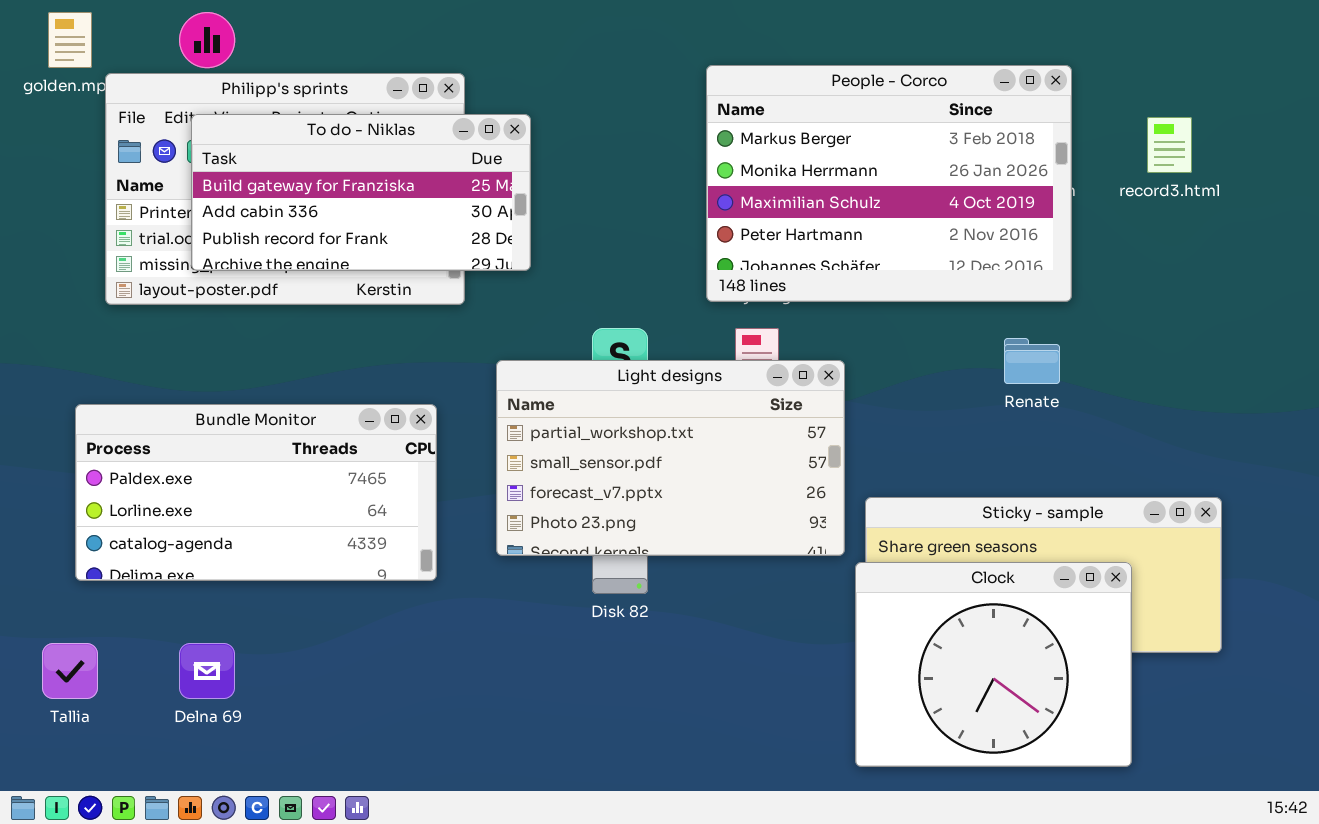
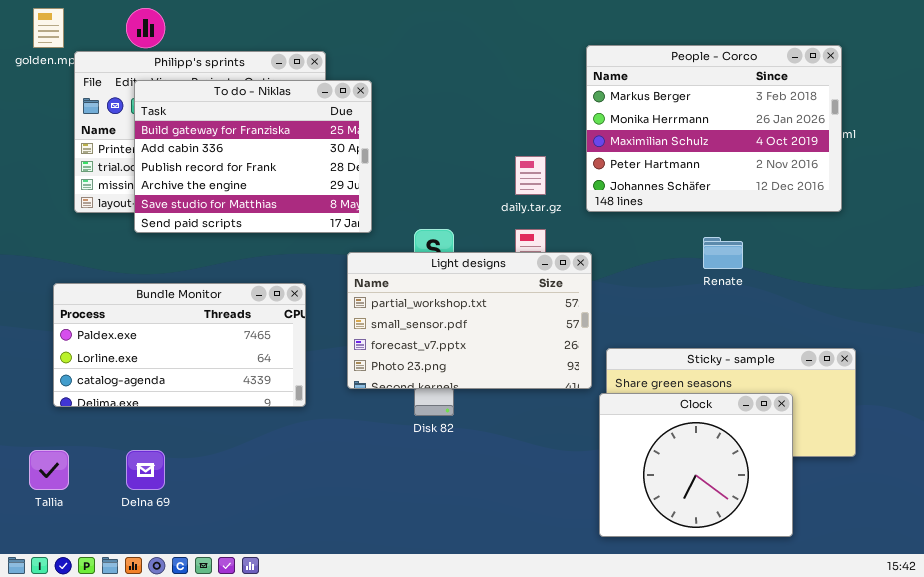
People - Corco: [706,65,1072,302] -> [586,45,842,212], moved
To do - Niklas: [191,114,531,271] -> [134,80,372,233], resized

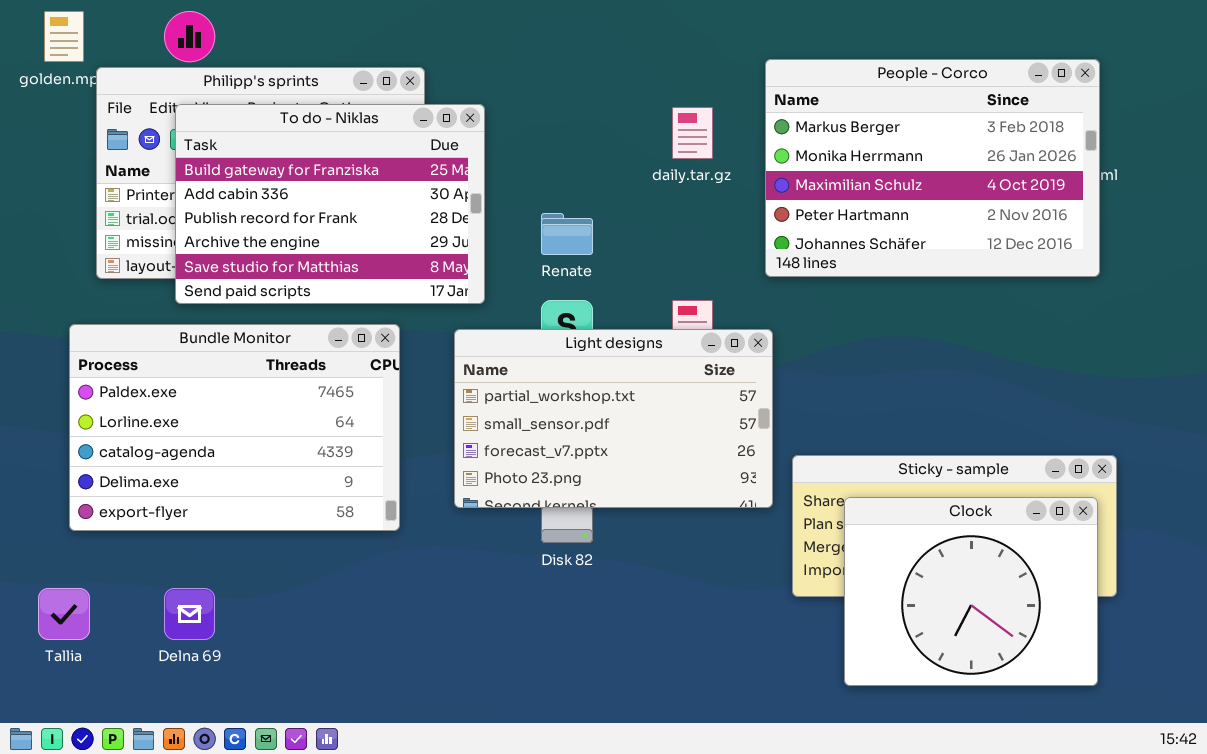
daily.tar.gz: [515,156,546,195] -> [672,107,713,159], moved
Renate: [703,237,743,269] -> [541,213,593,255], moved
Bundle Monitor: [53,283,306,407] -> [69,324,400,531], resized
Clock: [599,393,793,537] -> [844,497,1098,686], moved

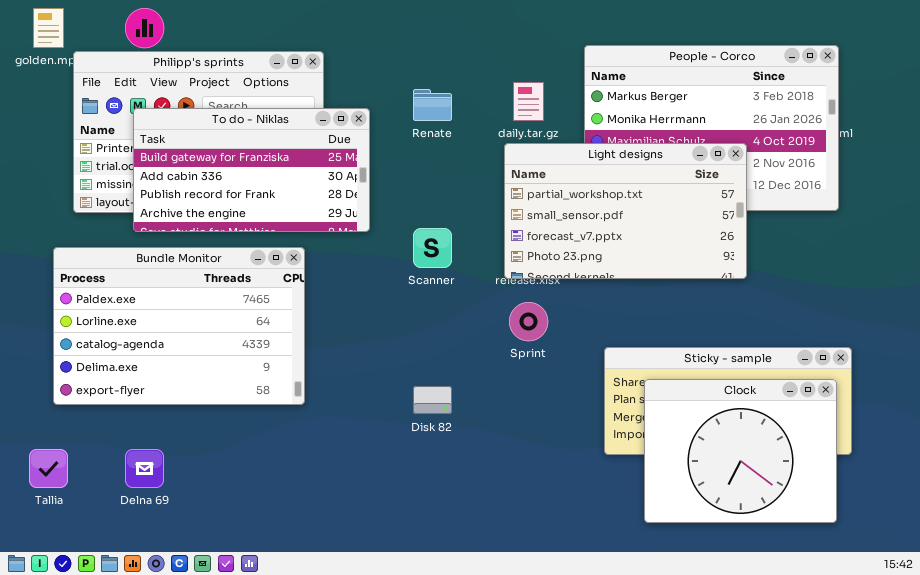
To do - Niklas: [175,104,485,304] -> [133,108,370,232], resized
Renate: [541,213,593,255] -> [413,89,452,121], moved
Light designs: [454,329,773,508] -> [504,143,747,279], moved

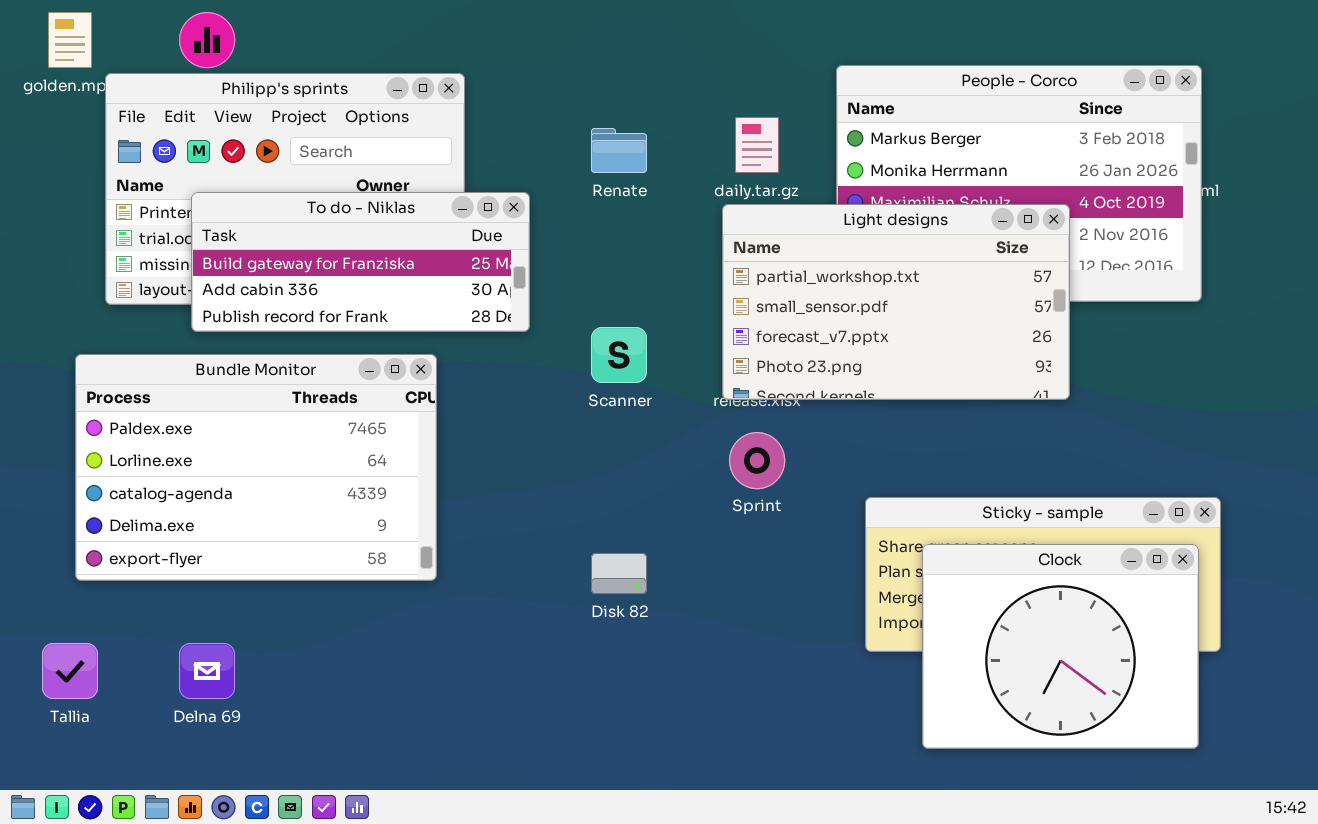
To do - Niklas: [133,108,370,232] -> [191,192,530,332], resized

